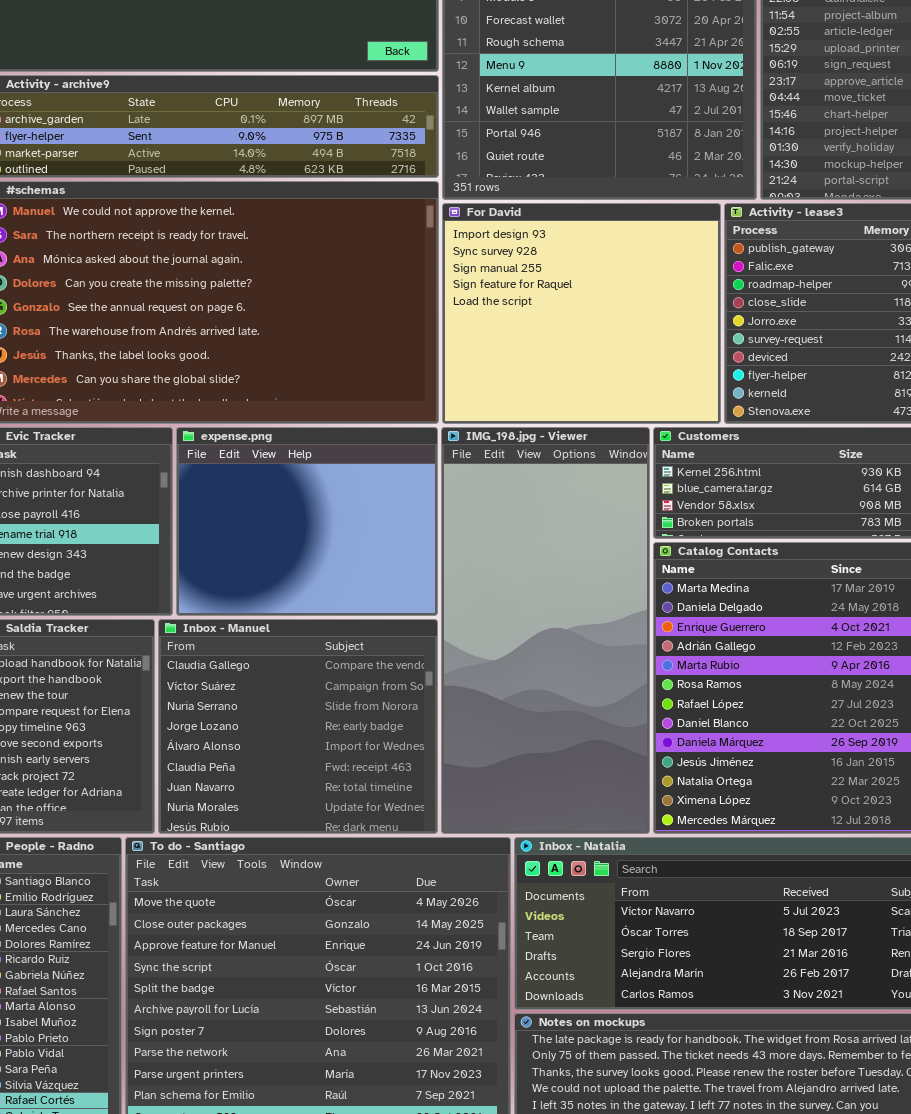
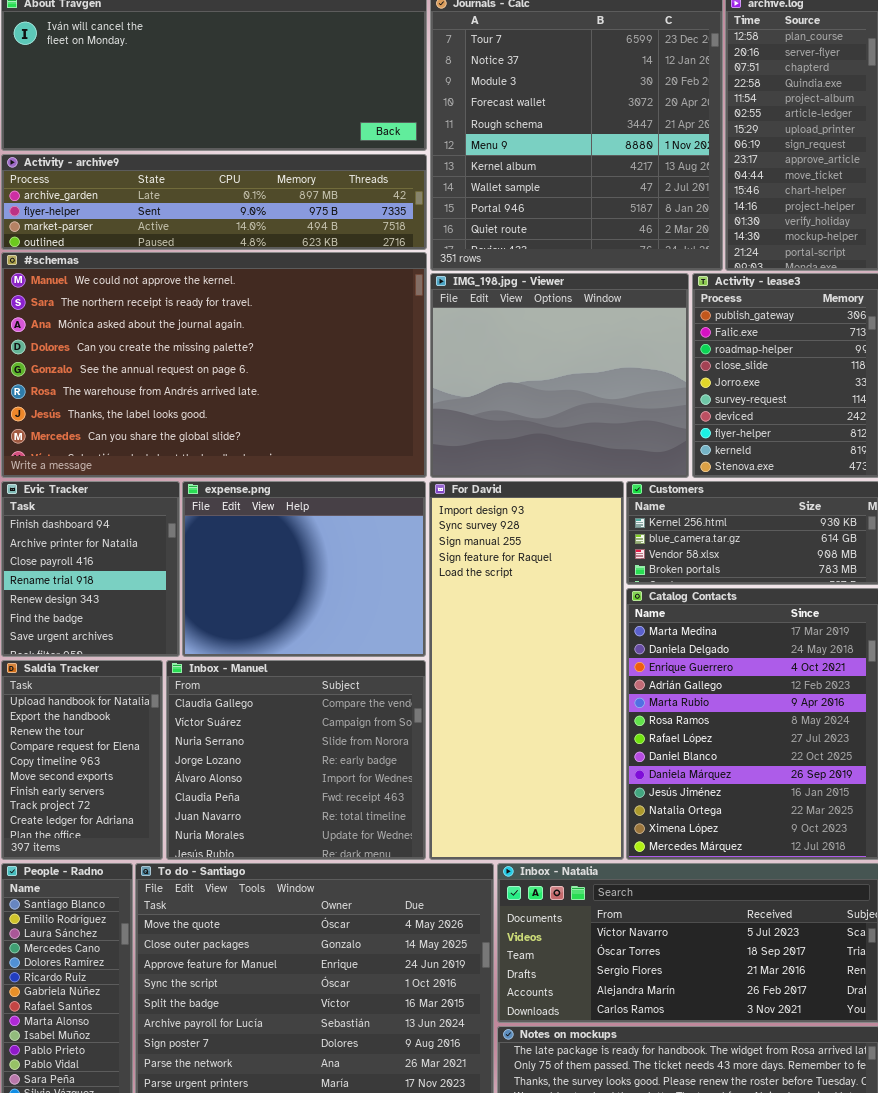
For David: [442,203,721,424] -> [429,481,624,860], moved, resized
IMG_198.jpg - Viewer: [441,427,650,834] -> [430,273,689,478], moved, resized

